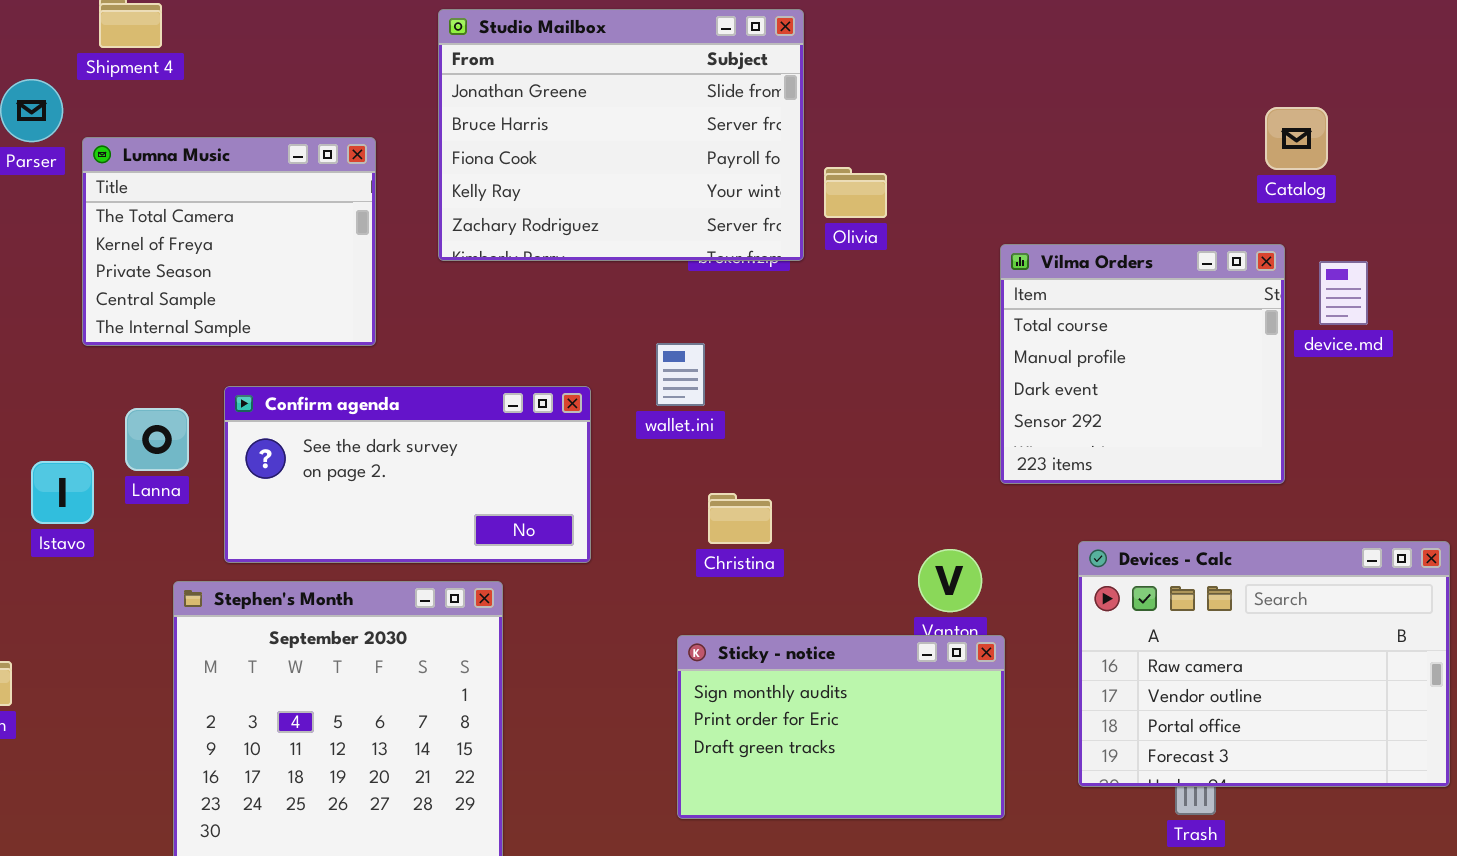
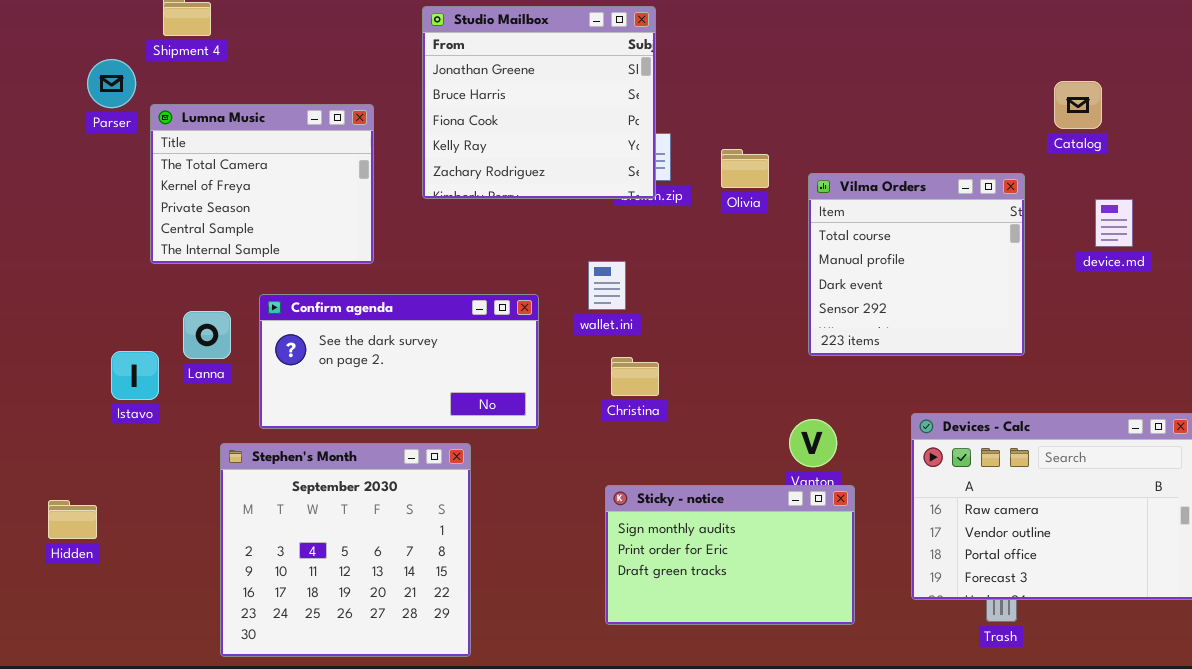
Studio Mailbox: [438,9,804,261] -> [422,6,656,199], resized
Olivia: [824,167,887,218] -> [721,149,769,188], moved
Vilma Orders: [1000,244,1285,484] -> [808,173,1025,356], moved
Christina: [708,493,772,544] -> [611,357,659,396], moved

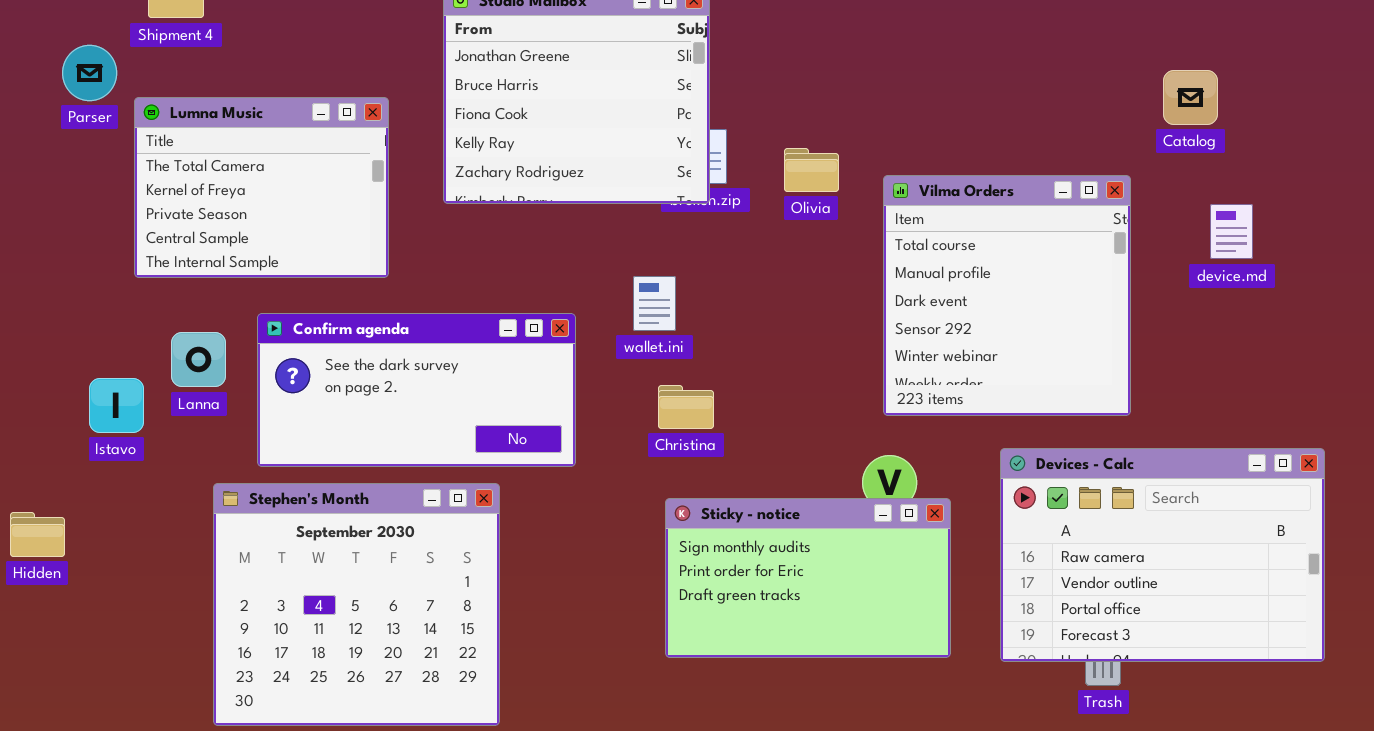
Vilma Orders: [808,173,1025,356] -> [883,175,1131,416], resized
Sticky - notice: [605,485,855,625] -> [665,498,951,658], moved
Hidden: [48,500,97,539] -> [10,512,65,557], moved

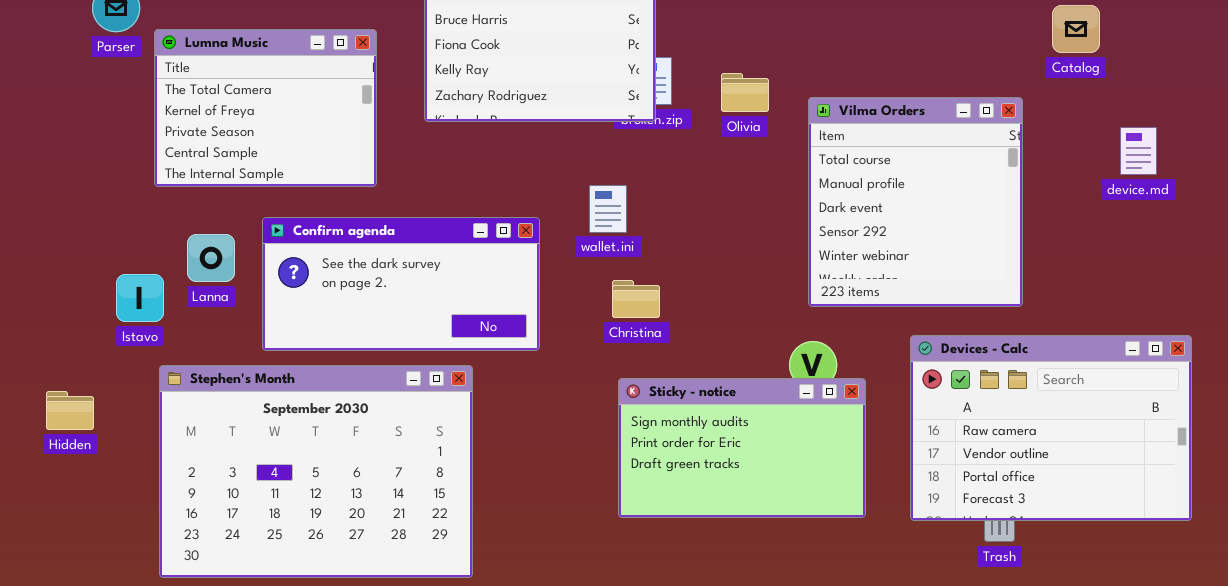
device.md: [1210,204,1253,259] -> [1120,127,1157,175], moved
Stephen's Month: [213,483,500,726] -> [159,365,473,578], resized

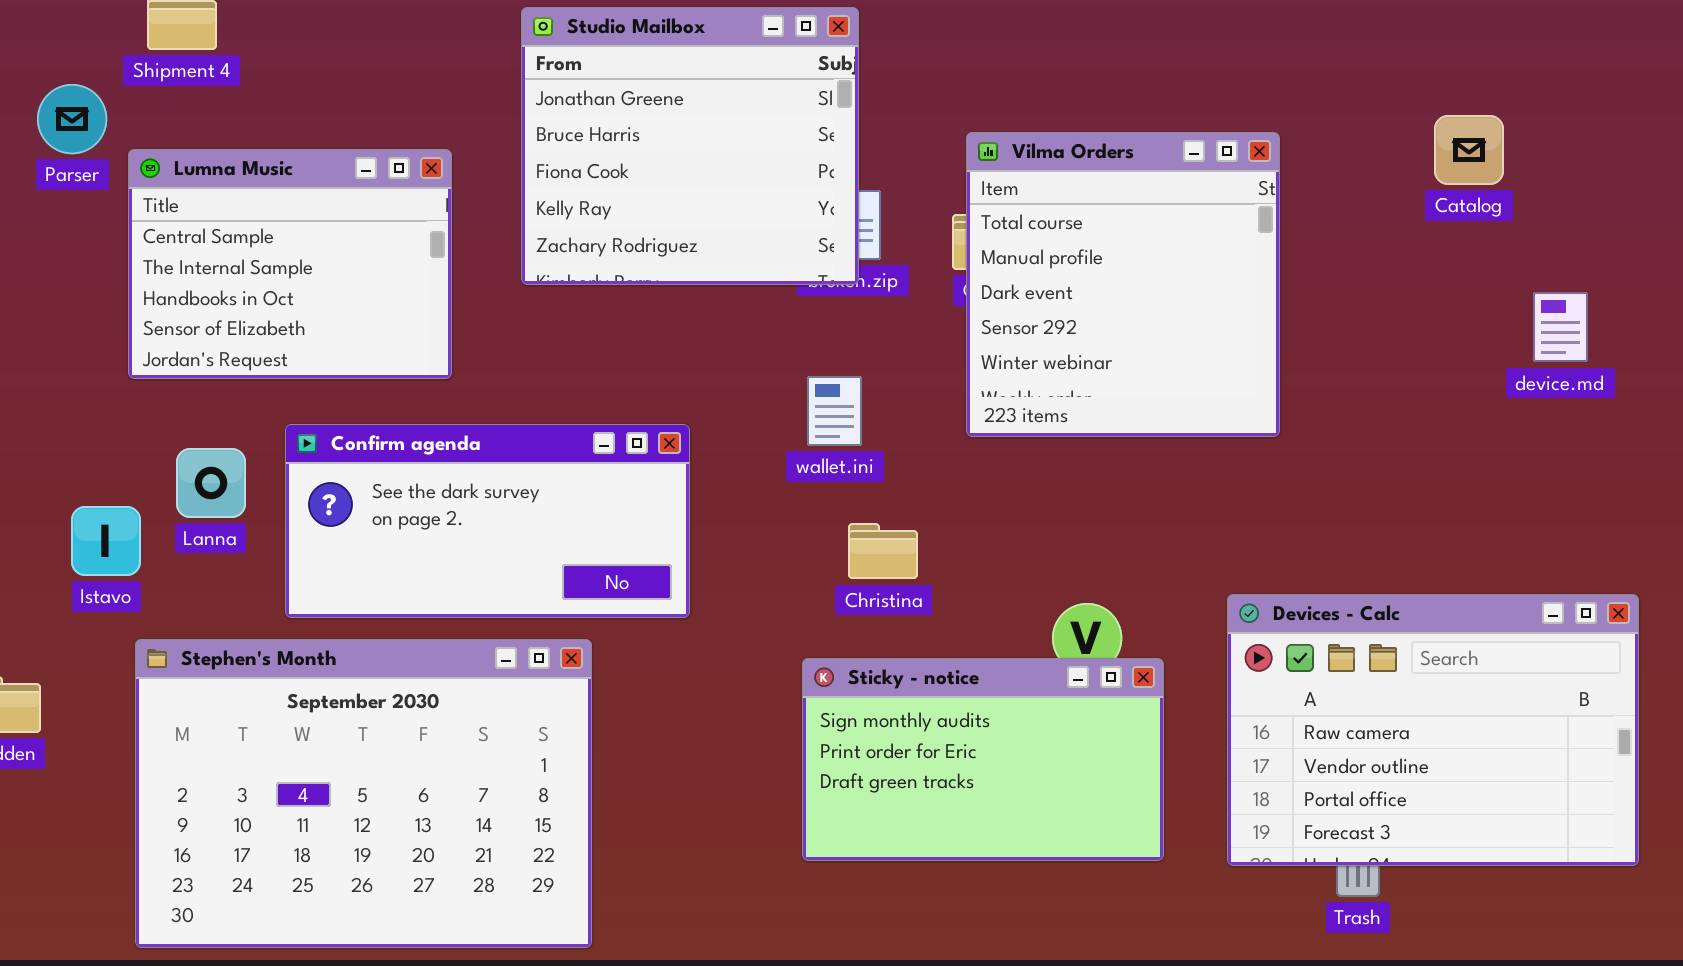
Lumna Music: [154,29,377,187] -> [128,149,452,379], scrolled down 3 rows
Vilma Orders: [808,97,1023,307] -> [966,132,1280,437], moved
wallet.ini: [589,185,627,233] -> [807,376,862,446], moved
Christina: [612,280,660,318] -> [848,523,918,579], moved

